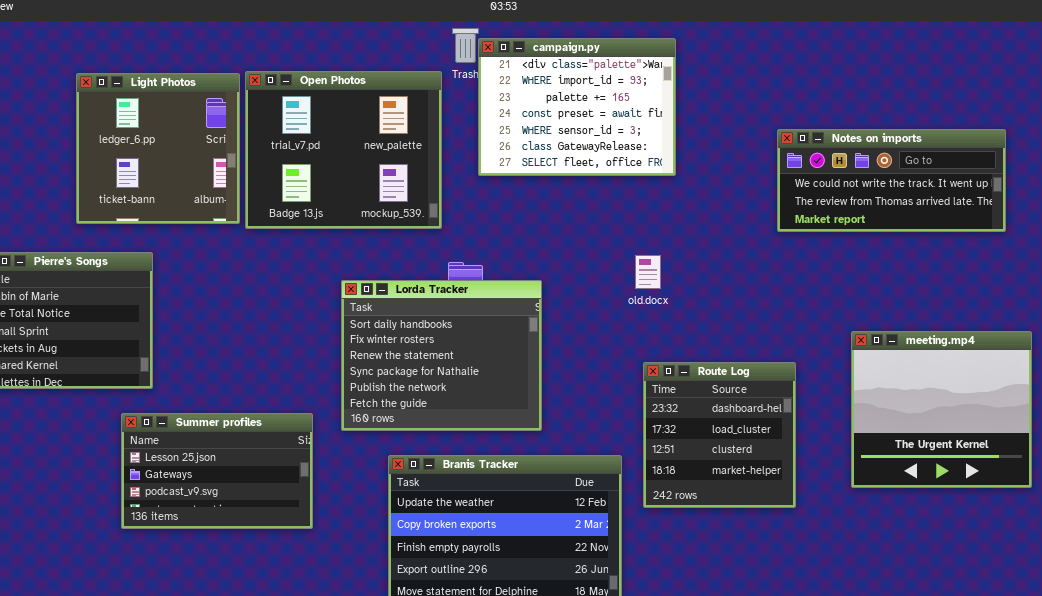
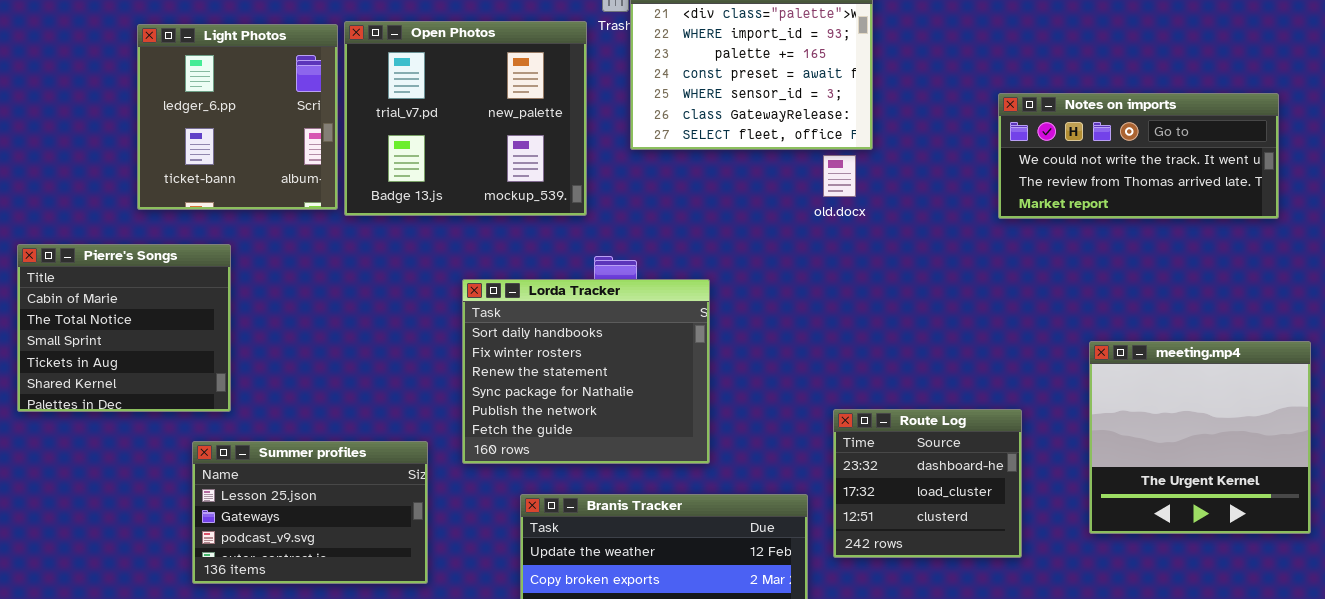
old.docx: [635,255,661,289] -> [823,155,856,197], moved
Route Log: [643,362,796,508] -> [833,409,1022,558], resized

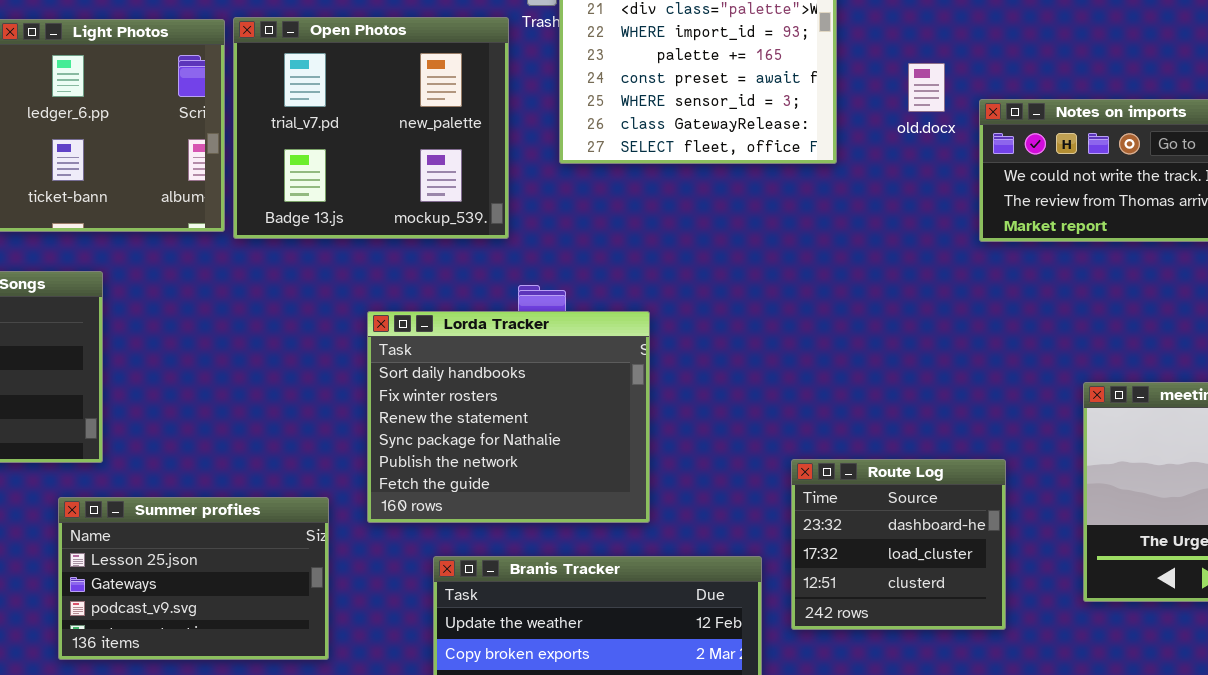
old.docx: [823,155,856,197] -> [908,63,945,112], moved

